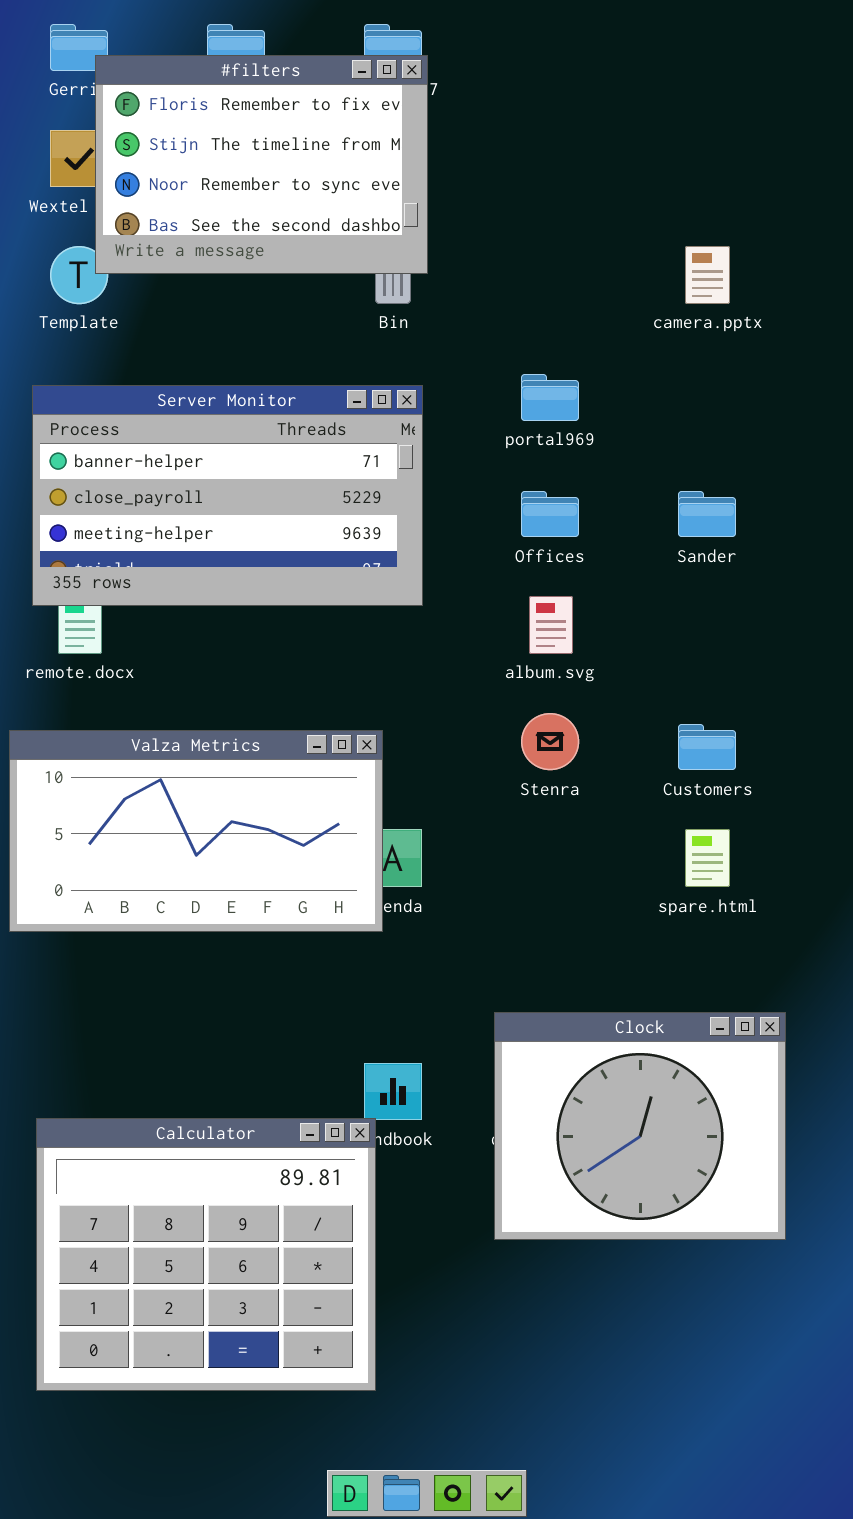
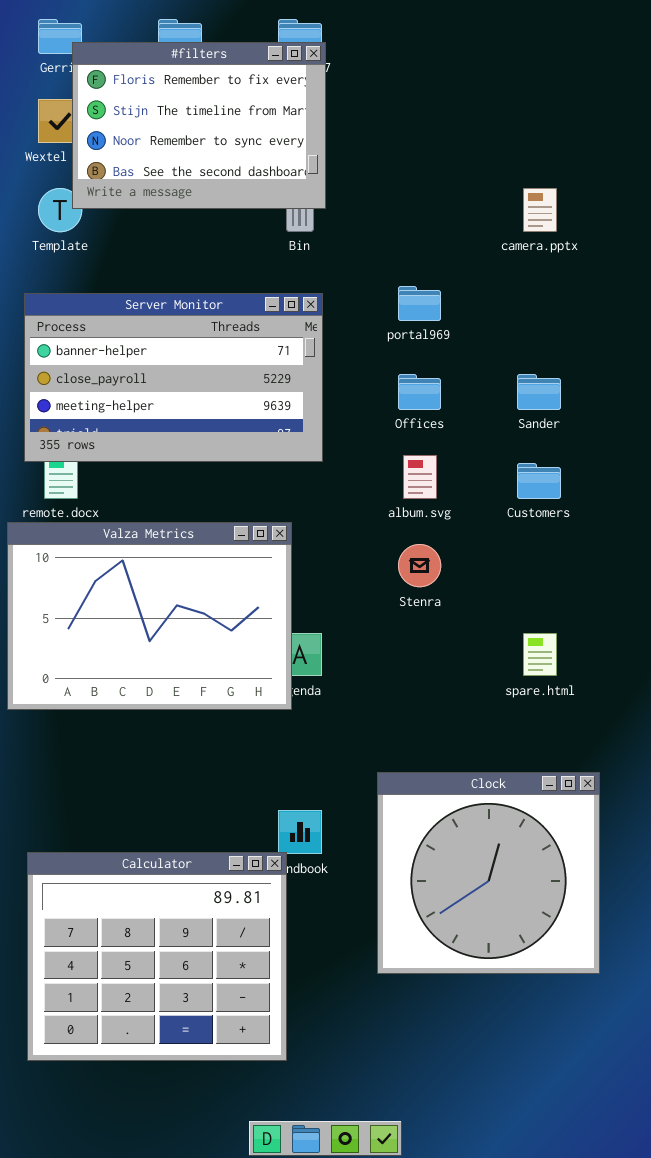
Customers: [678,724,736,770] -> [517,463,561,499], moved
Valza Metrics: [9,730,383,932] -> [7,522,292,710], resized
Clock: [494,1012,786,1240] -> [377,772,600,974], resized

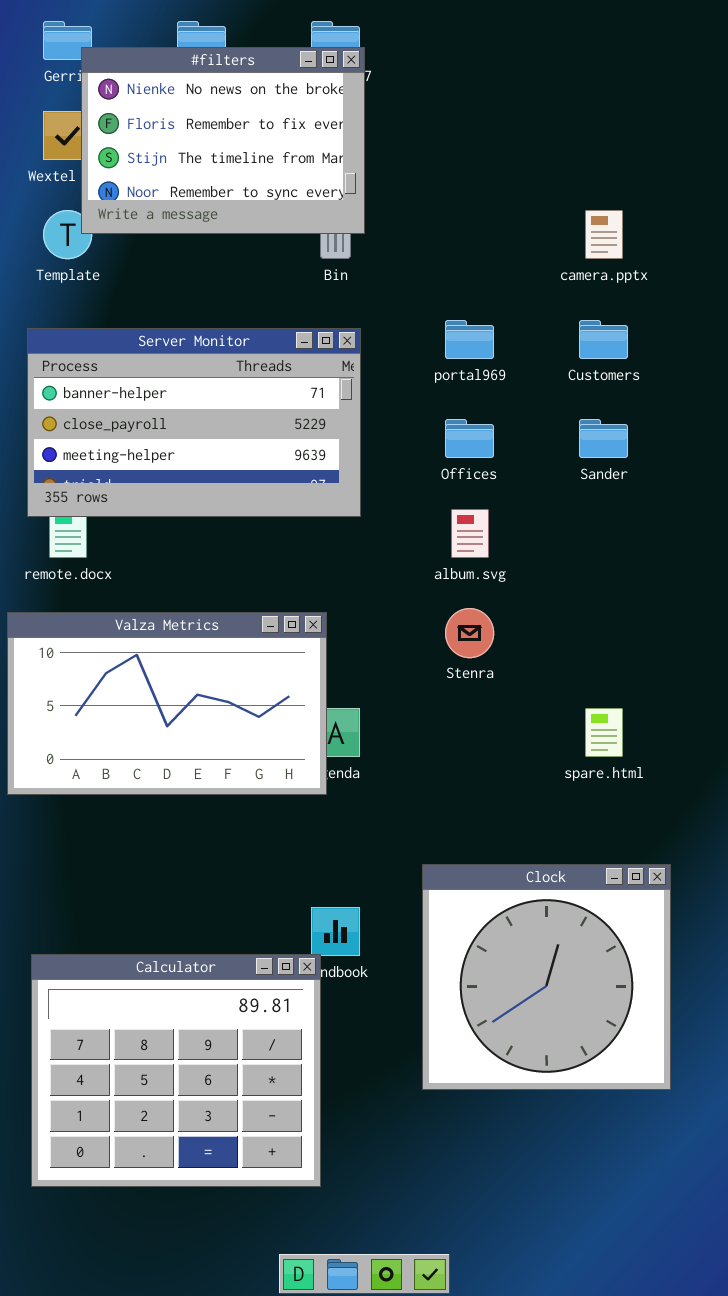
#filters: [72,42,326,209] -> [81,47,365,234], scrolled up 1 row
Customers: [517,463,561,499] -> [579,320,628,359], moved
Valza Metrics: [7,522,292,710] -> [7,612,327,795], resized

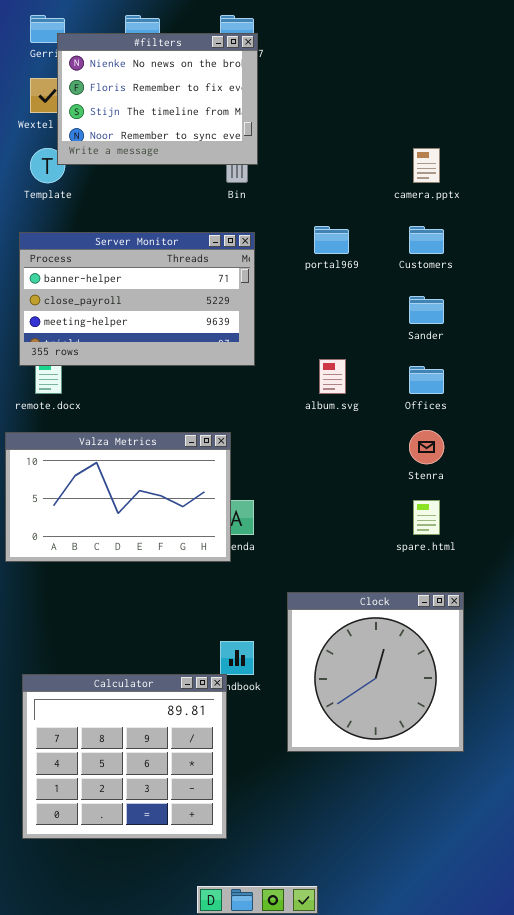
Offices: [445,419,494,458] -> [409,366,444,394], moved
Stenra: [445,608,494,658] -> [409,430,444,464], moved
Clock: [422,864,671,1090] -> [287,592,464,752], moved

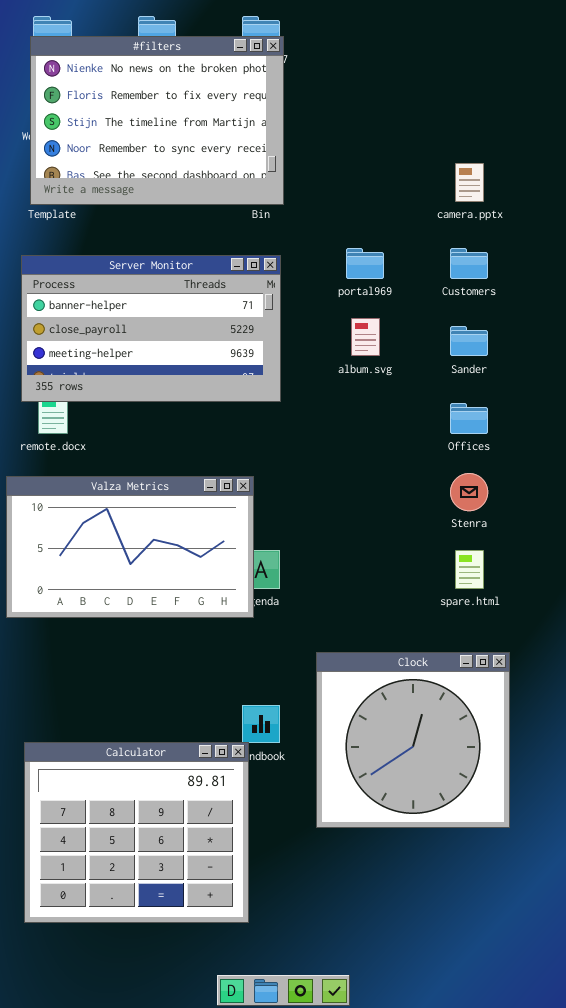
#filters: [57,33,258,165] -> [30,36,284,205], resized
album.svg: [319,359,346,394] -> [351,318,380,356], moved

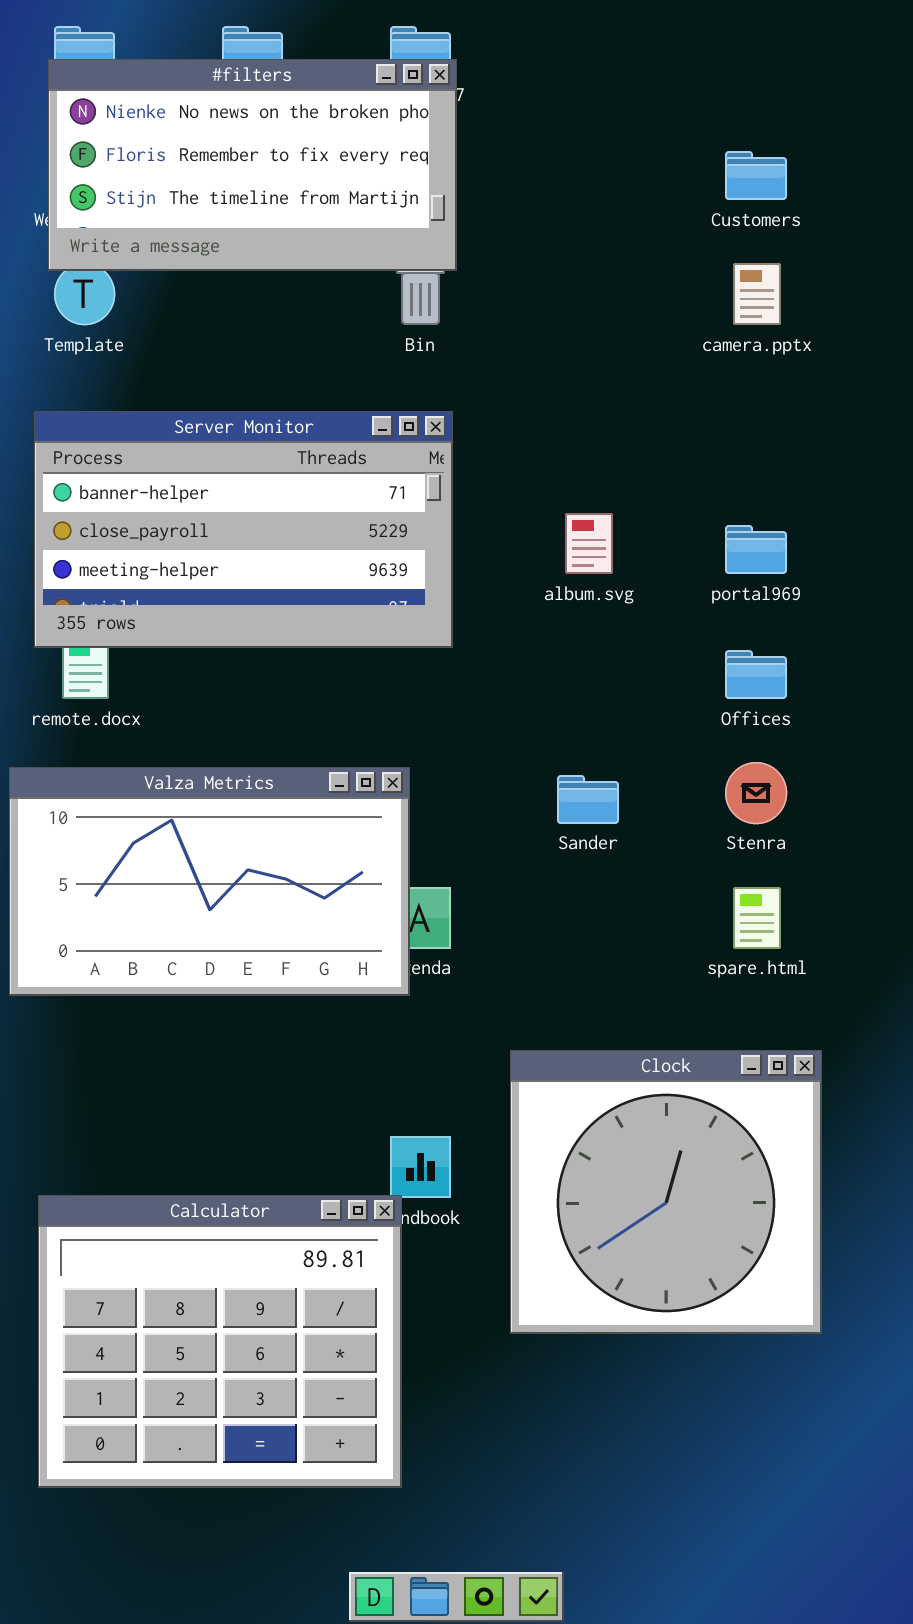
#filters: [30,36,284,205] -> [48,59,457,271], resized
portal969: [346,248,384,279] -> [725,525,787,574], moved
Customers: [450,248,488,279] -> [725,151,787,200], moved
Sander: [450,326,488,356] -> [557,775,619,824], moved

